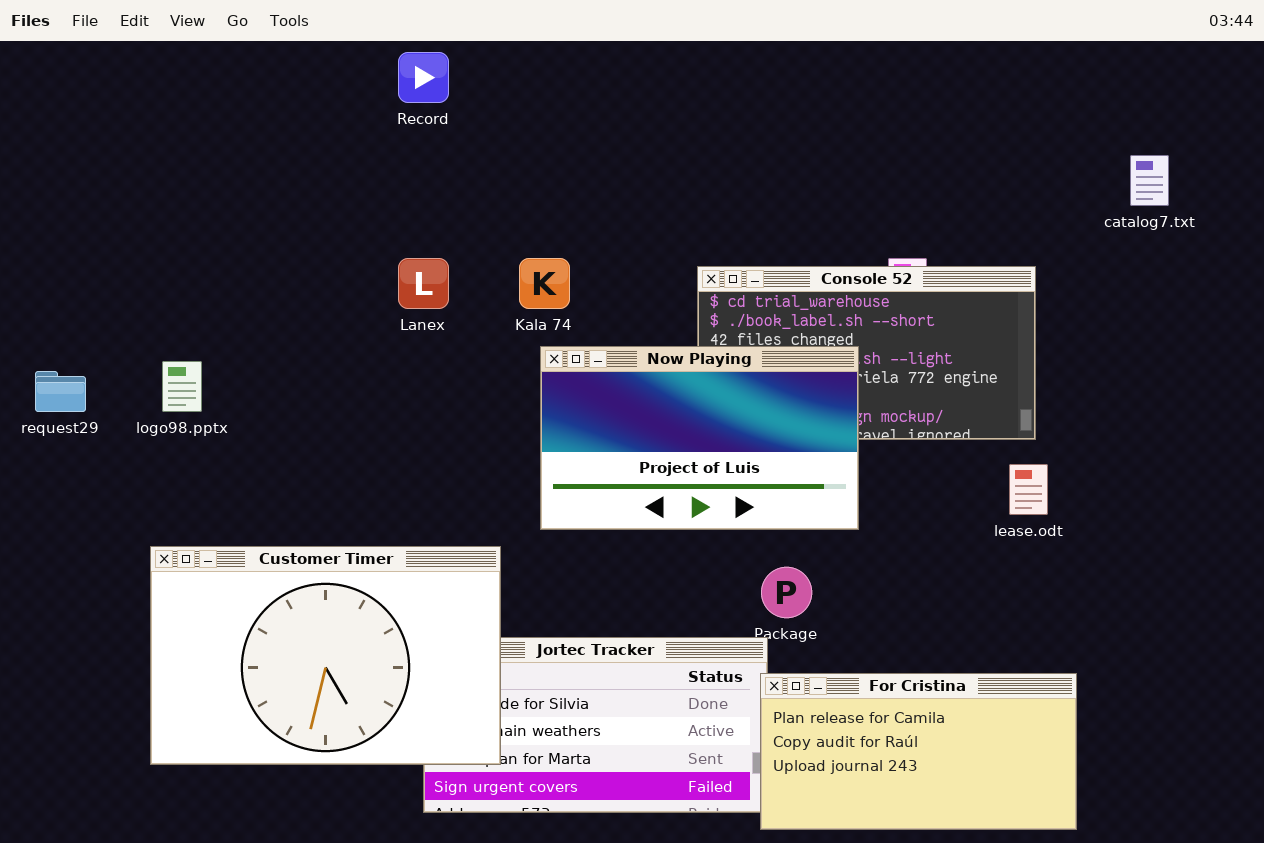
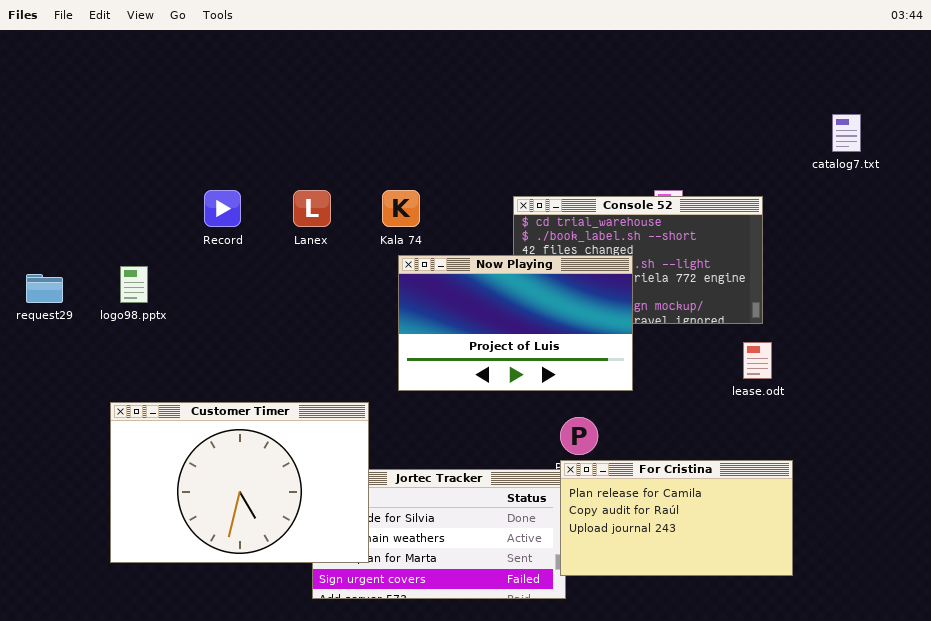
Record: [398,52,449,103] -> [204,190,241,227], moved
For Cristina: [760,673,1077,830] -> [560,460,793,576], moved

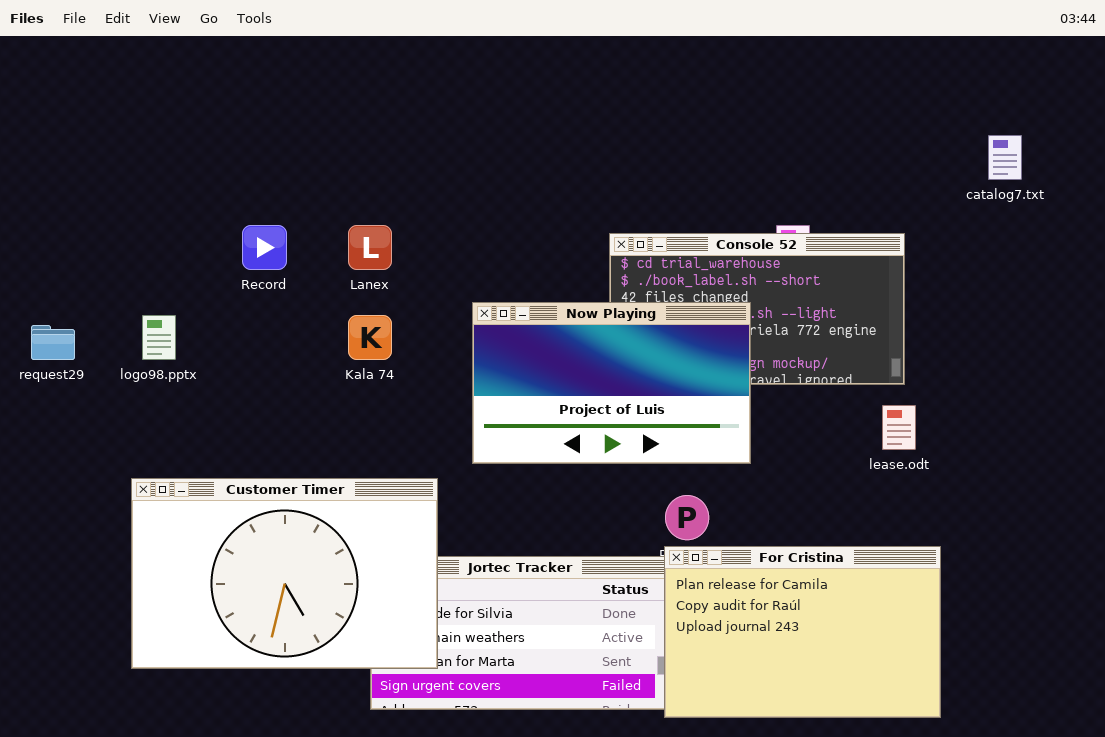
Kala 74: [382,190,420,227] -> [348,315,392,360], moved
For Cristina: [560,460,793,576] -> [664,546,941,718], resized

